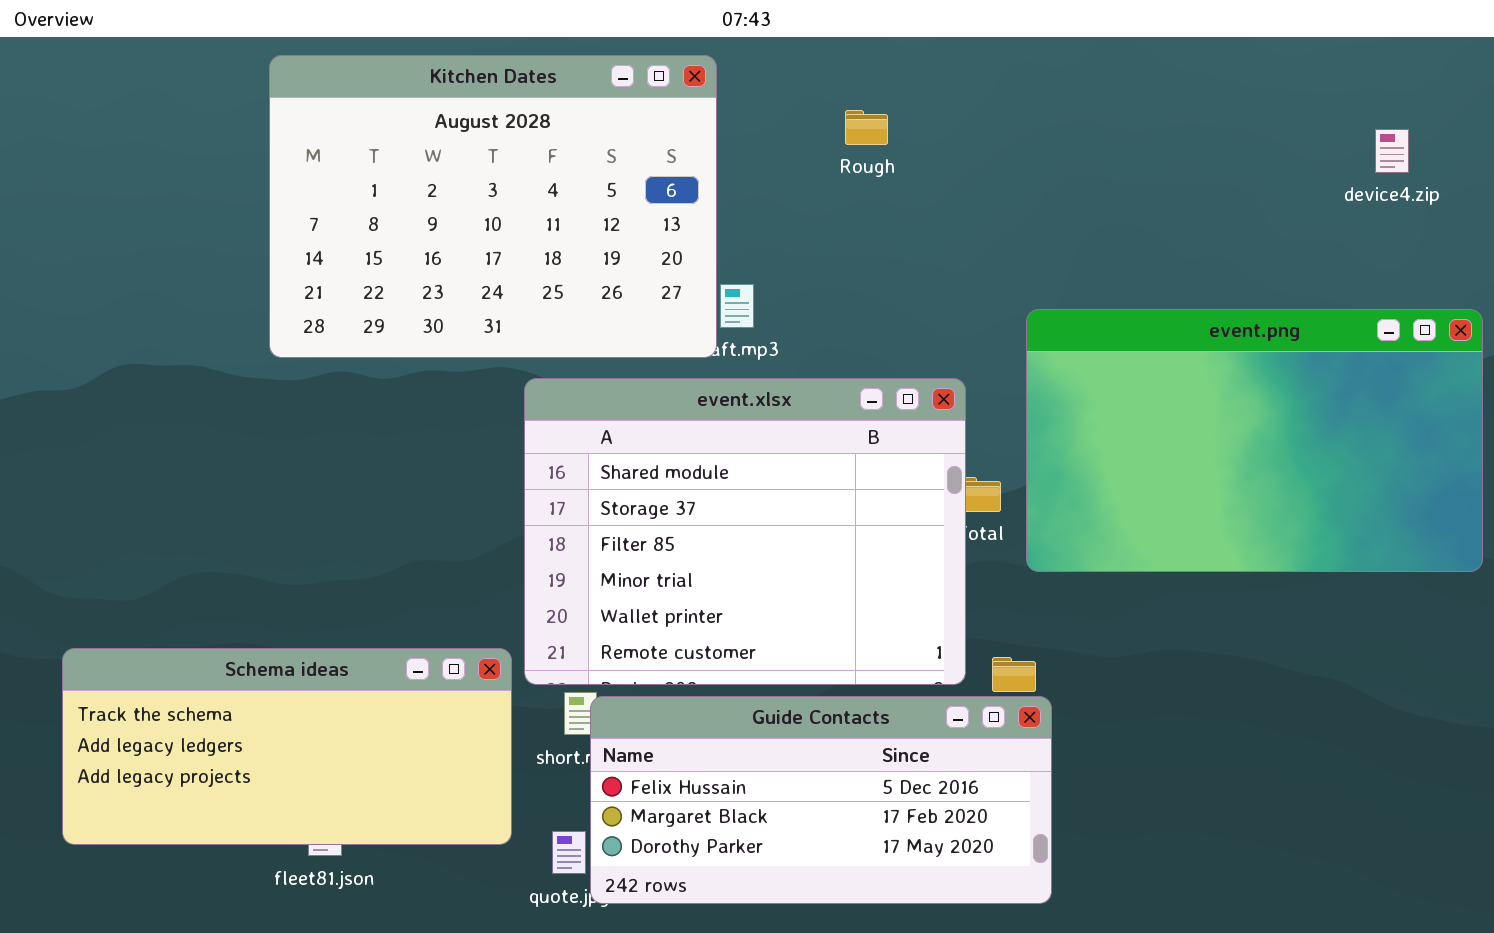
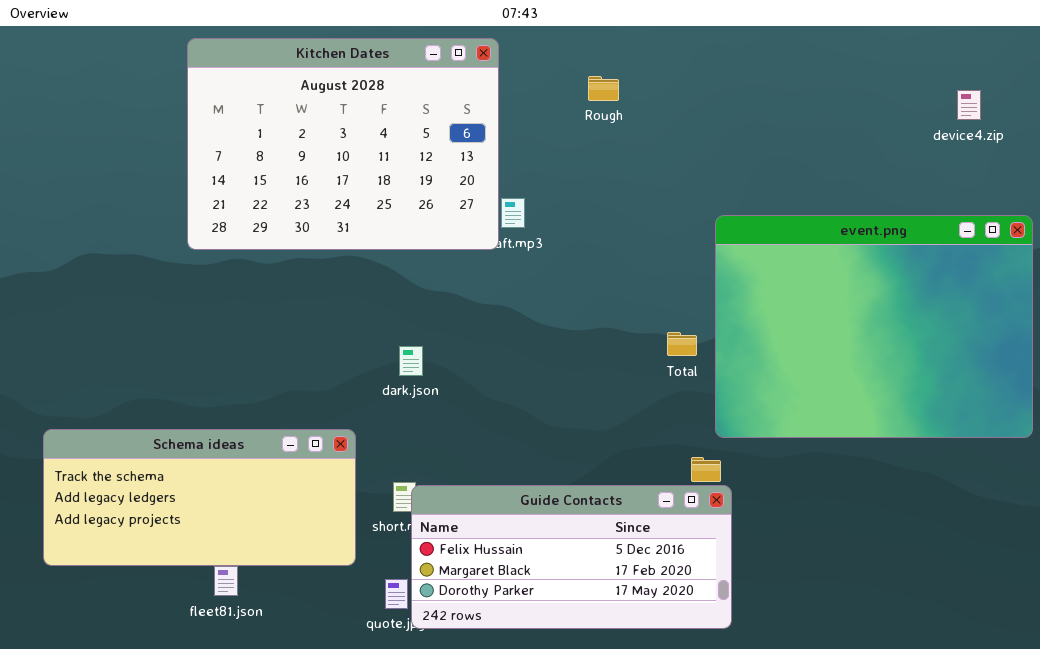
event.png: [1026,309,1483,572] -> [715,215,1033,438], resized
event.xlsx: [524,378,966,685] -> none, closed
Schema ideas: [62,648,512,845] -> [43,429,356,566], moved

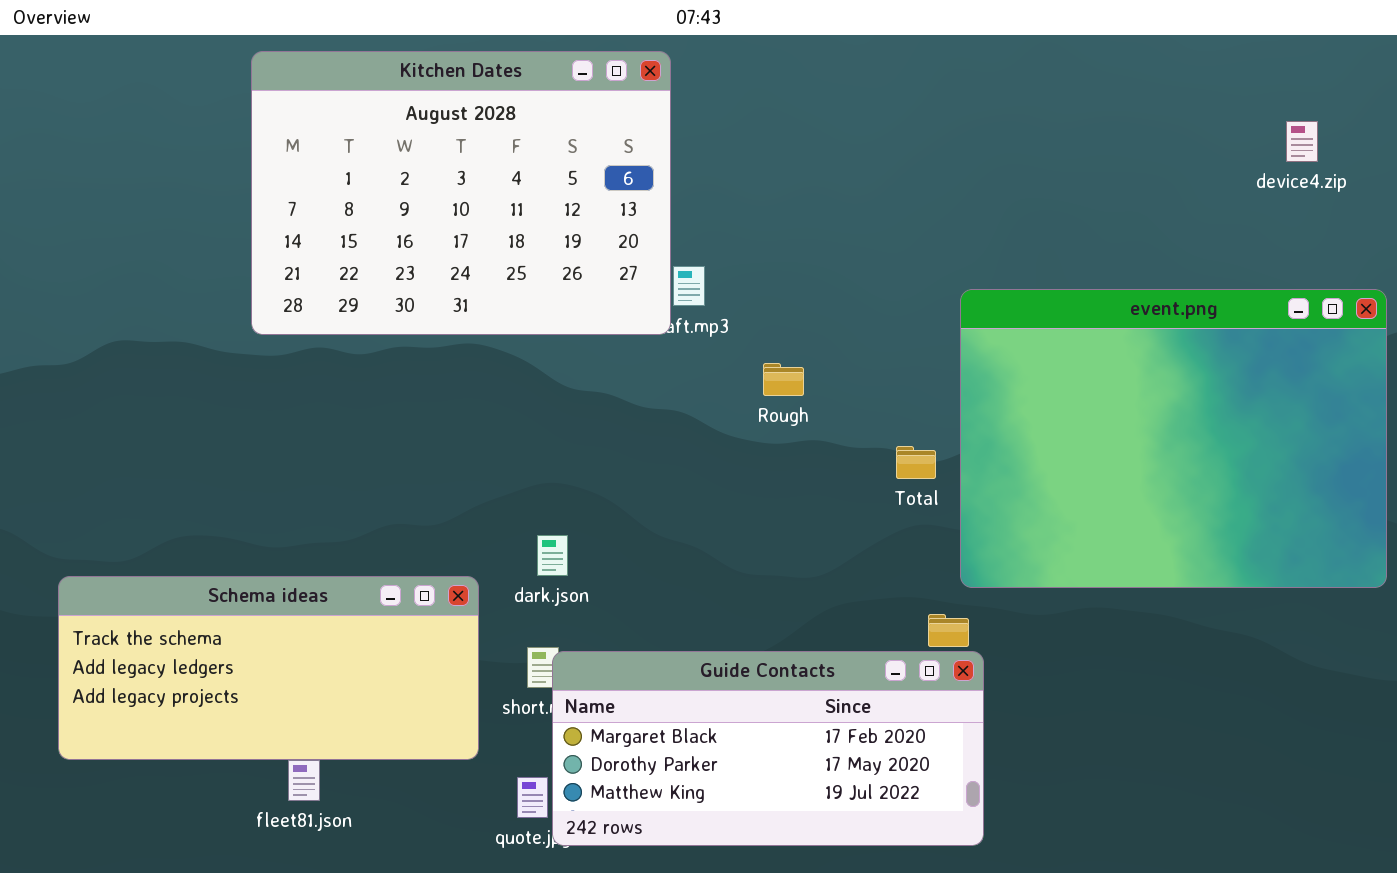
Rough: [588,76,619,101] -> [763,363,804,396], moved
dark.json: [399,346,423,376] -> [537,535,568,576], moved
Guide Contacts: [411,485,732,629] -> [552,651,984,846], scrolled down 1 row

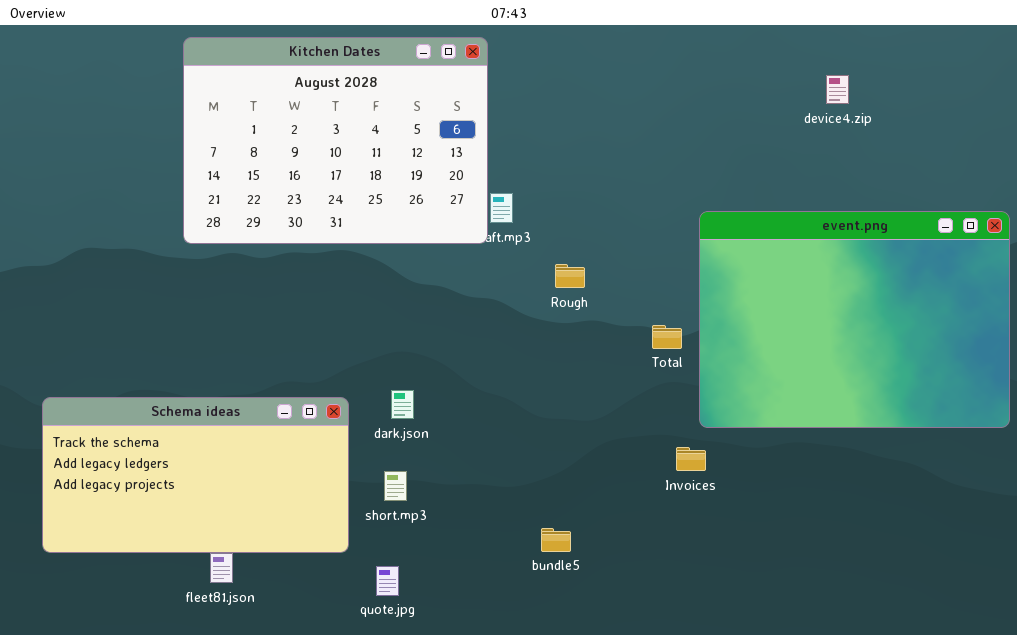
device4.zip: [1286,121,1318,162] -> [826,75,849,104], moved
Schema ideas: [58,576,479,760] -> [42,397,349,553], resized
Guide Contacts: [552,651,984,846] -> none, closed

